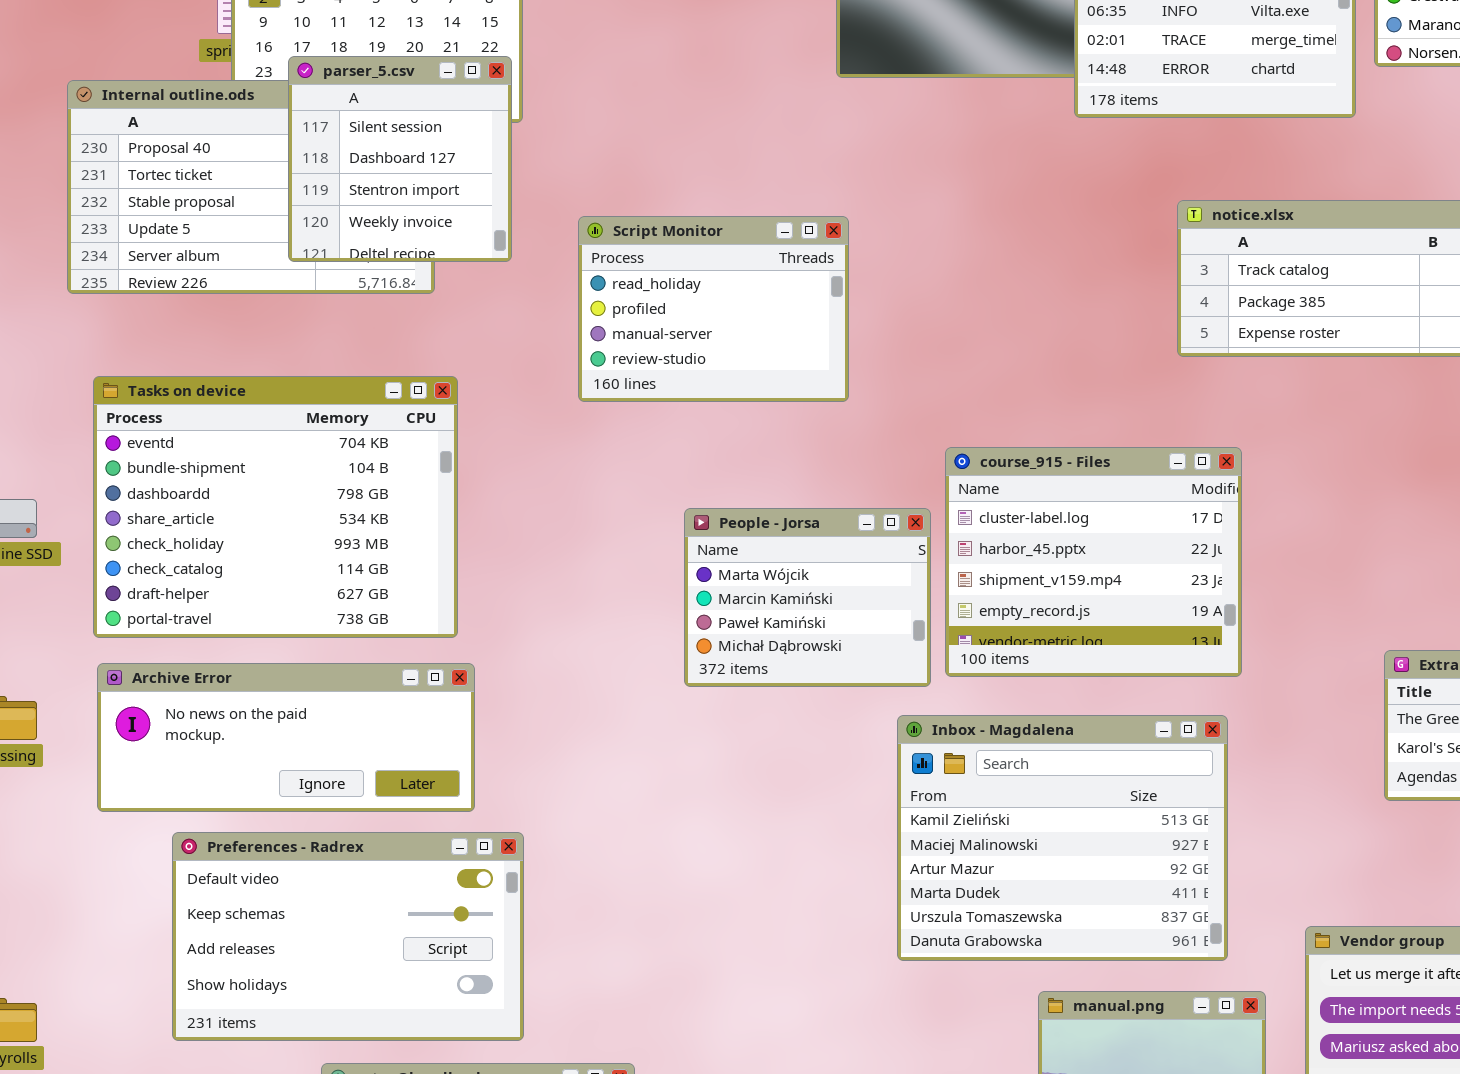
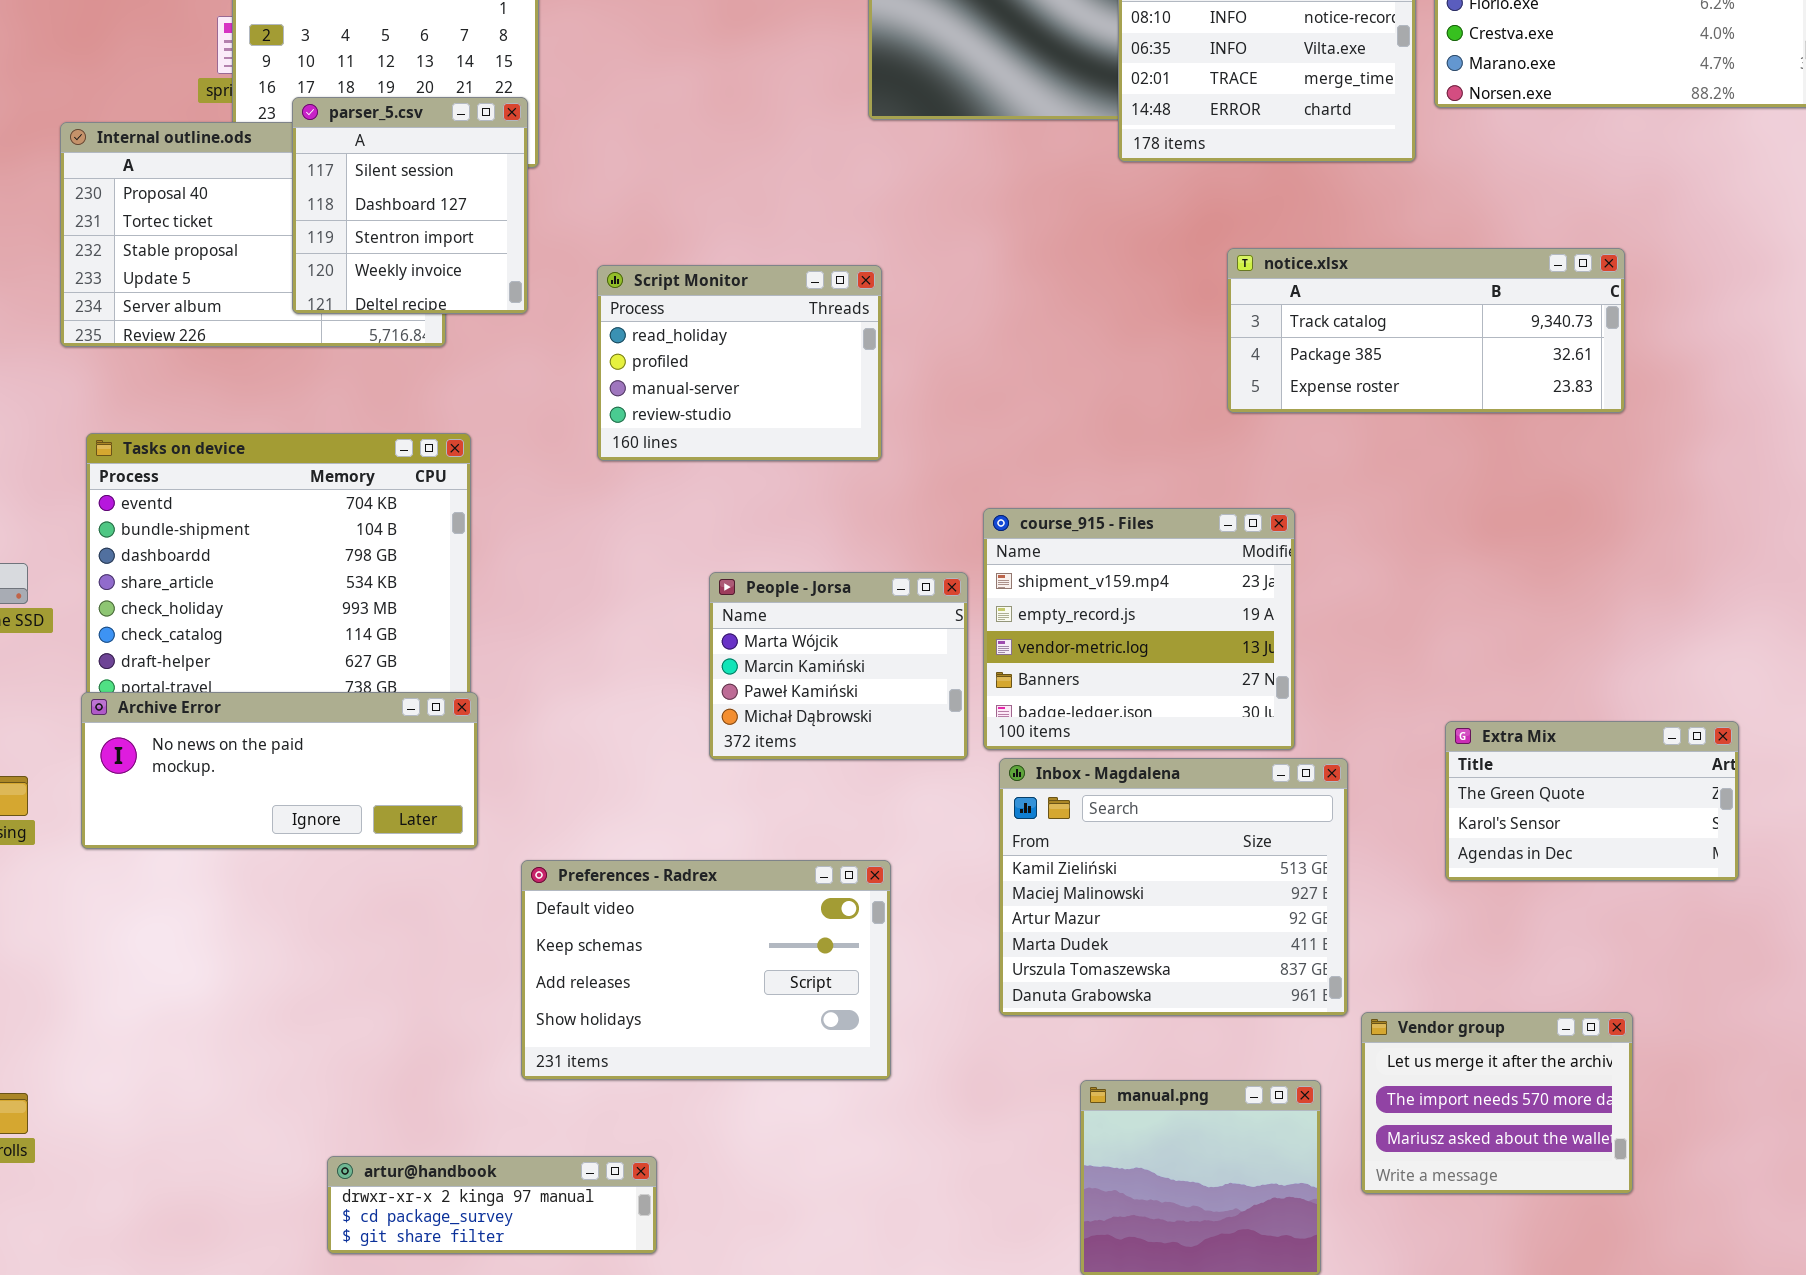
course_915 - Files: [945,447,1242,677] -> [983,508,1295,750], scrolled down 2 rows
Archive Error: [97,663,475,812] -> [81,692,478,849], moved
Inbox - Magdalena: [897,715,1228,961] -> [999,758,1348,1016], moved
Preferences - Radrex: [172,832,524,1041] -> [521,860,891,1080], moved

